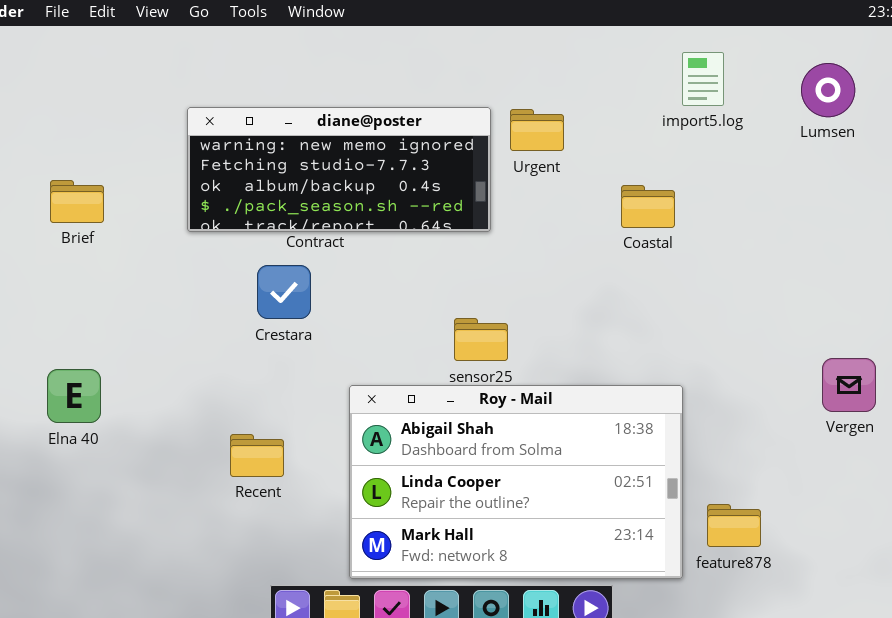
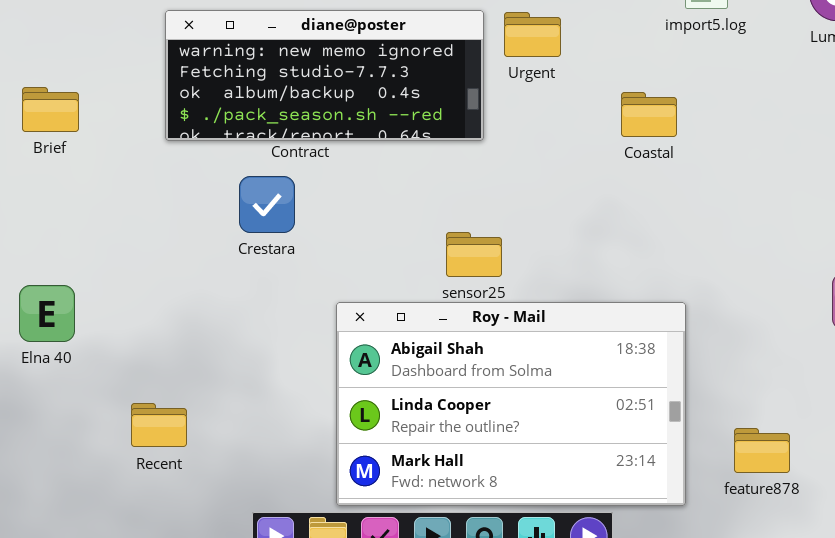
Recent: [230,434,284,477] -> [131,403,187,447], moved
feature878: [707,504,761,547] -> [734,428,790,473], moved

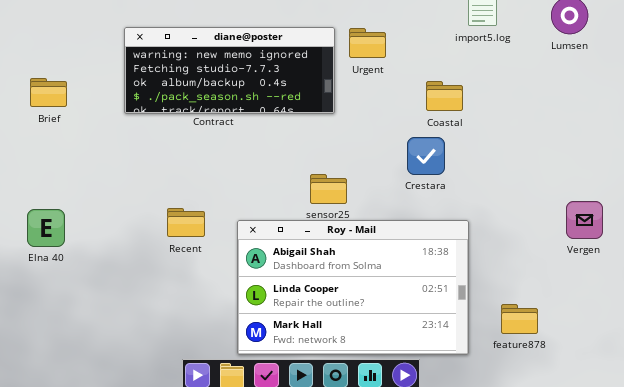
Crestara: [239,176,295,233] -> [407,137,445,175], moved
Recent: [131,403,187,447] -> [167,208,205,237], moved

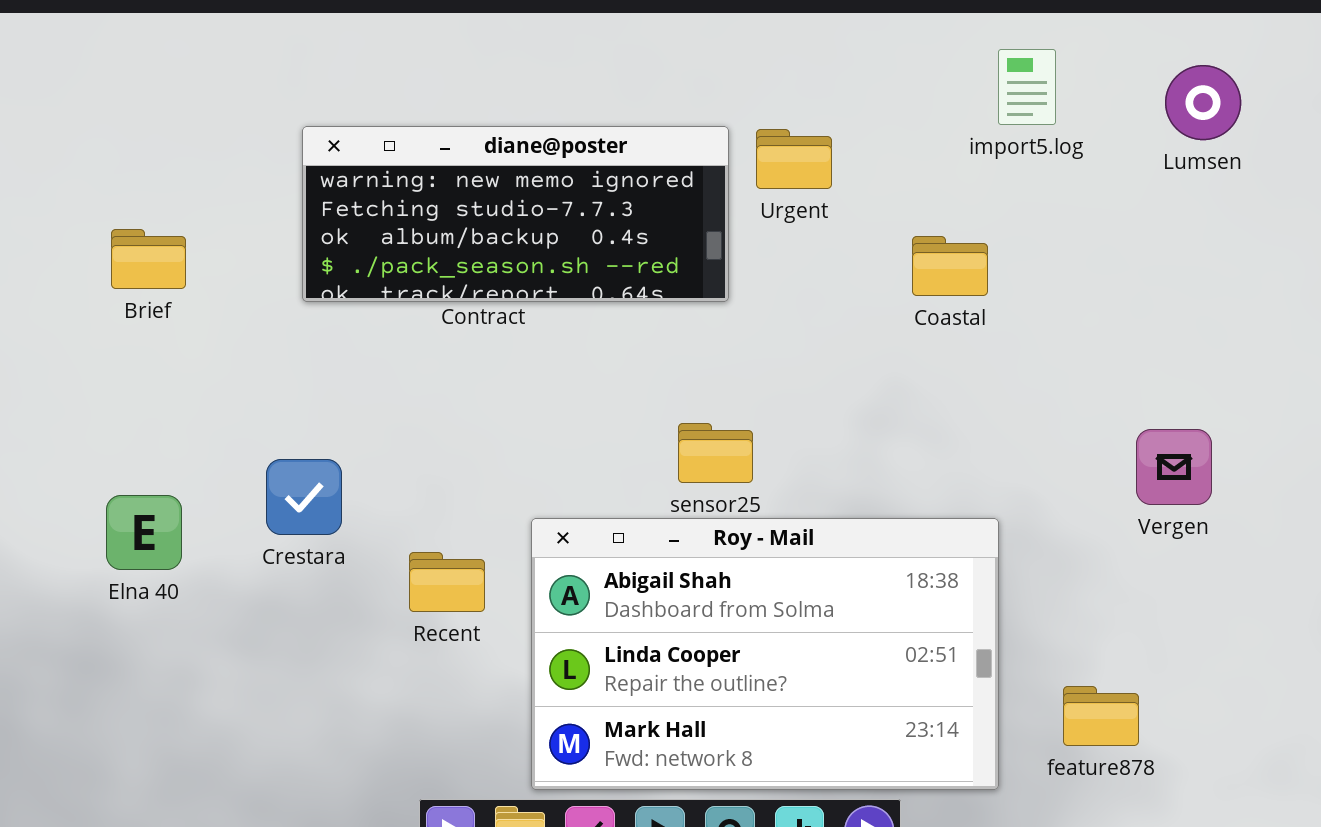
Crestara: [407,137,445,175] -> [266,459,342,535], moved
Vergen: [566,201,603,239] -> [1136,429,1212,505], moved
Recent: [167,208,205,237] -> [409,552,485,612], moved

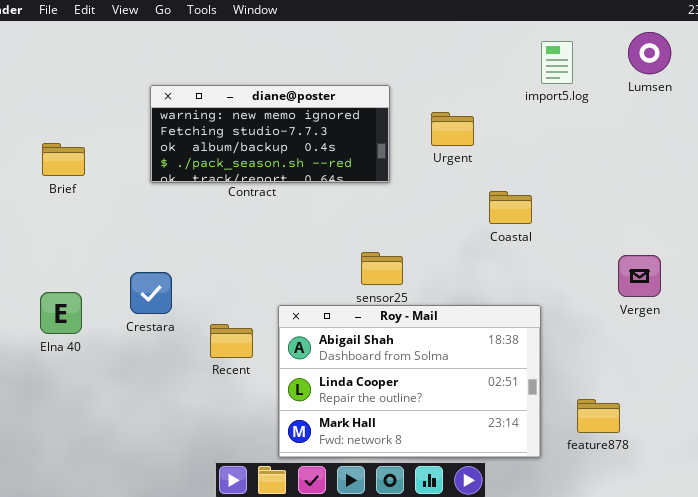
Lumsen: [1165,65,1241,140] -> [628,32,671,74], moved
Urgent: [756,129,832,189] -> [431,112,474,146], moved
Coastal: [912,236,988,296] -> [489,191,532,224], moved

